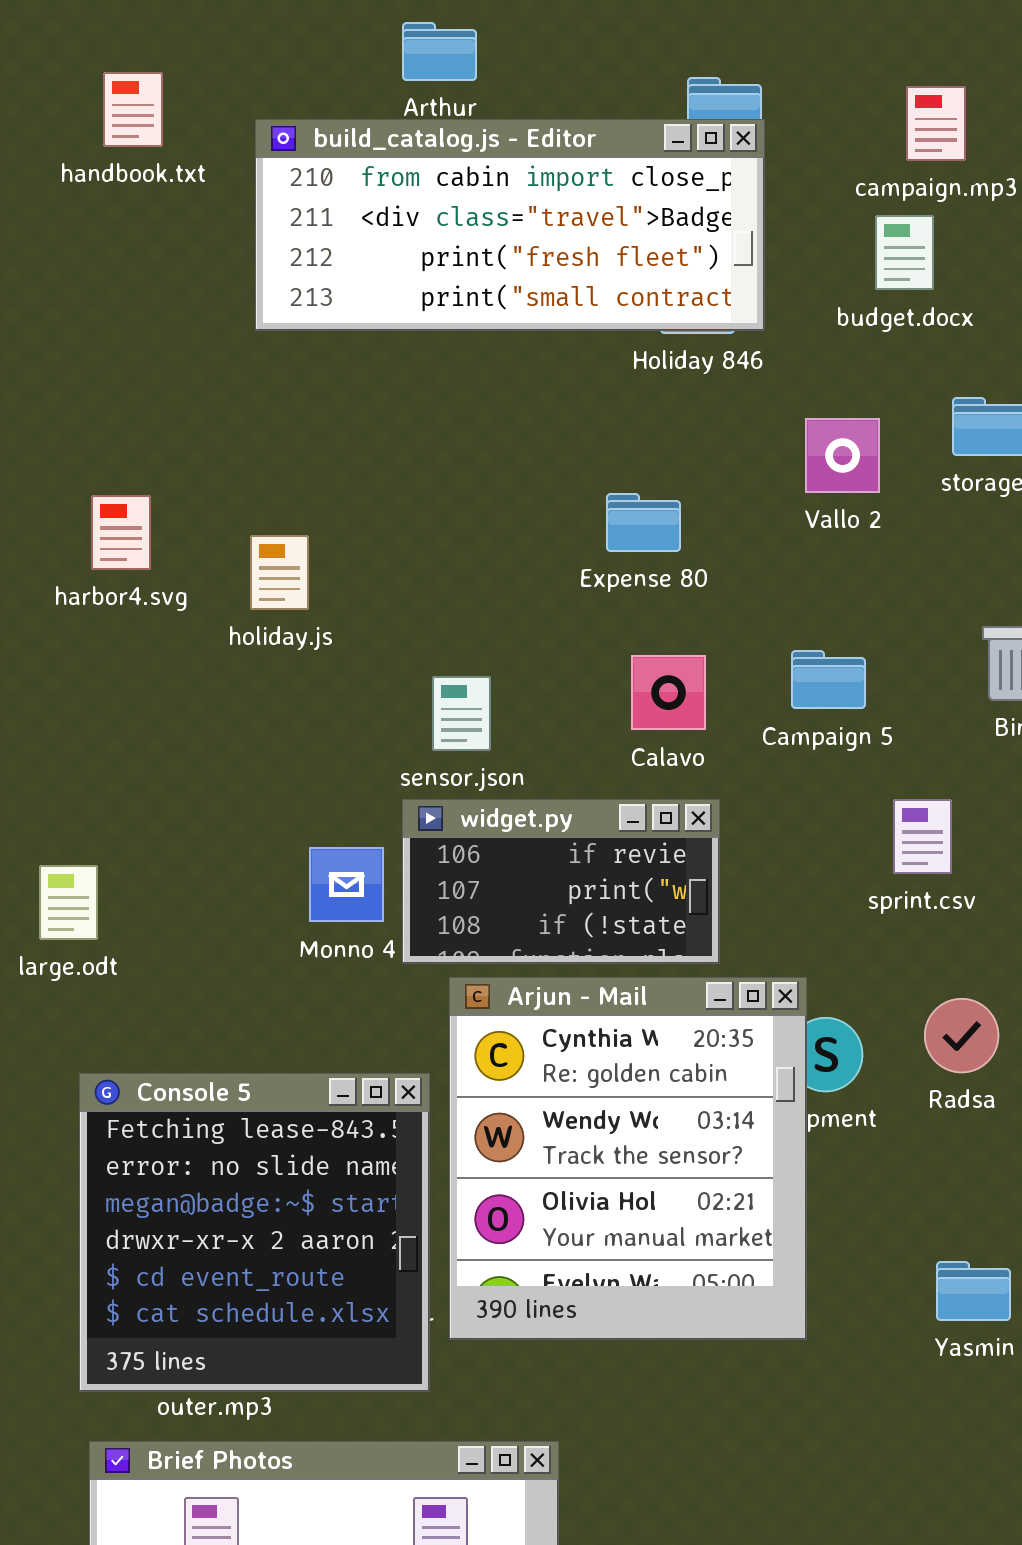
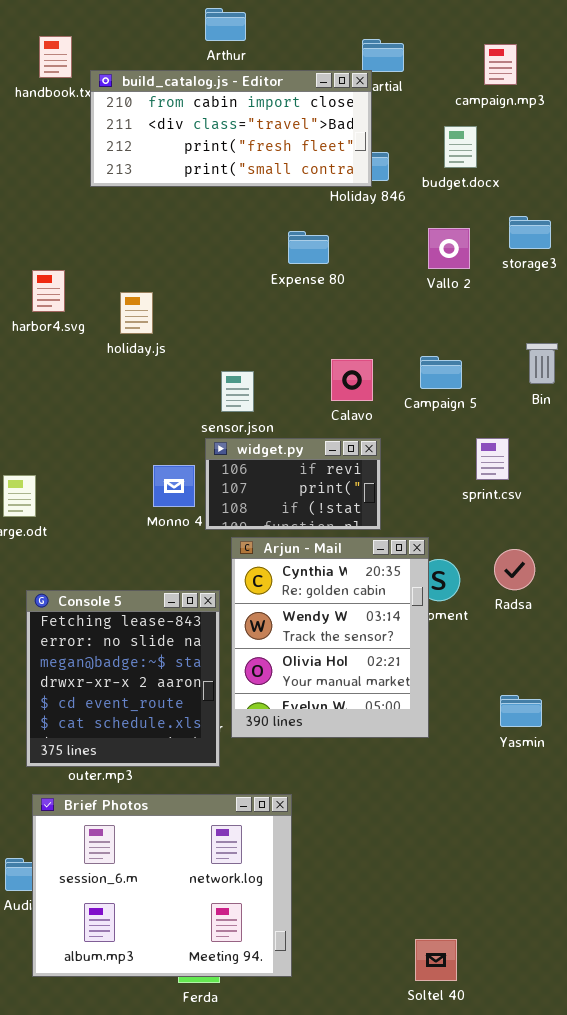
build_catalog.js - Editor: [255,119,765,331] -> [90,70,372,187], moved
budget.docx: [875,215,934,290] -> [444,126,477,168], moved
Expense 80: [606,493,681,552] -> [288,231,329,264], moved

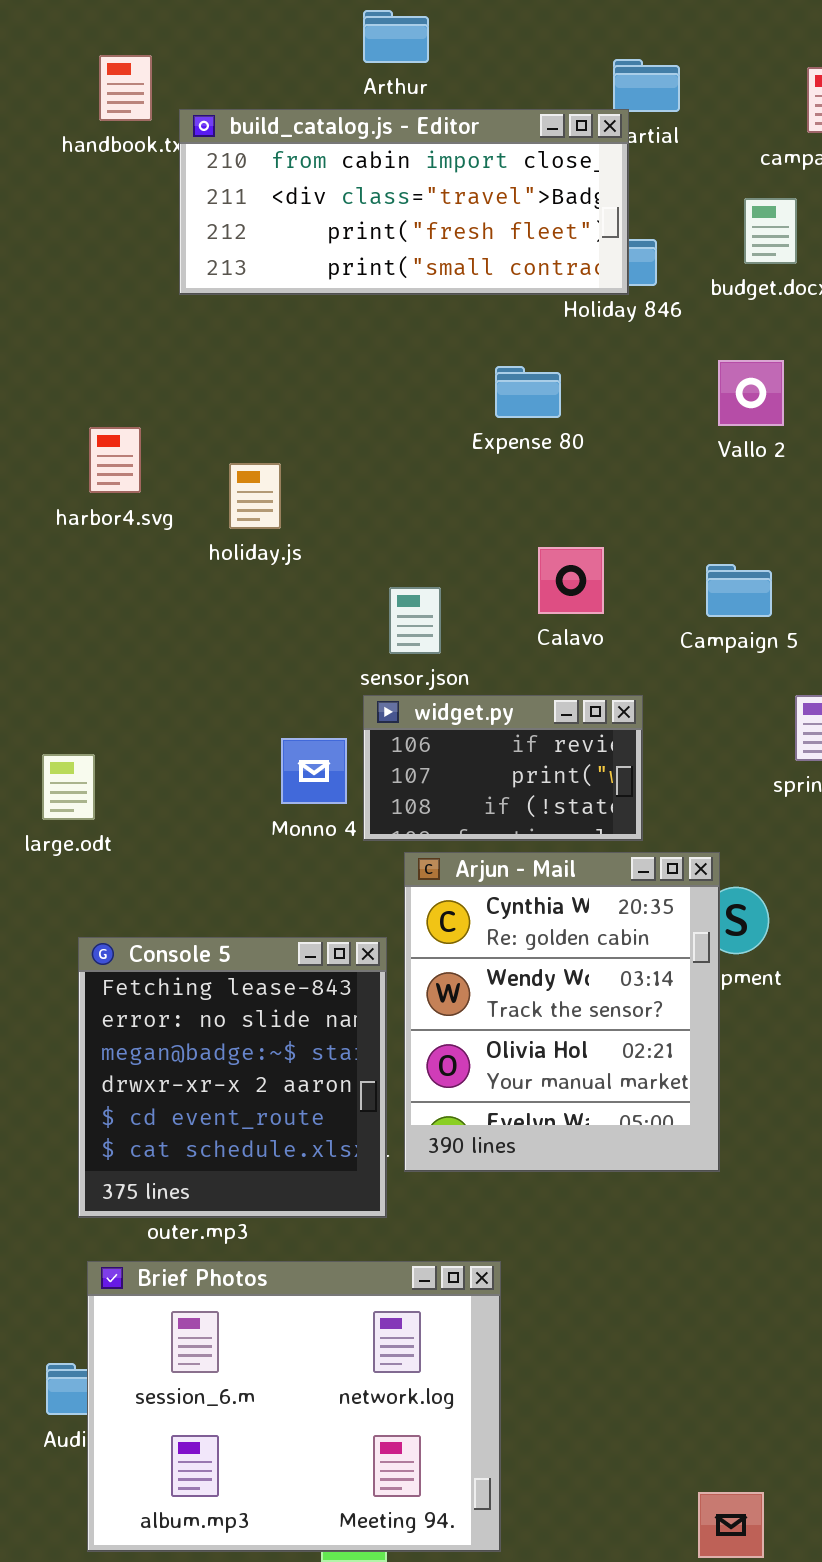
Calavo: [331,359,373,401] -> [538,547,604,614], moved

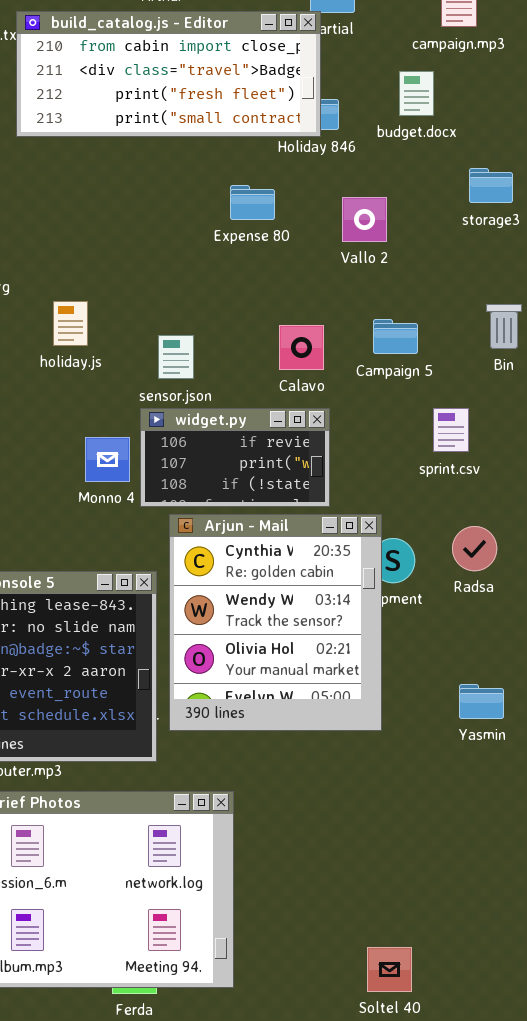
Vallo 2: [718,360,784,426] -> [342,197,387,242], moved
holiday.js: [229,463,281,529] -> [53,301,88,346], moved
Calavo: [538,547,604,614] -> [279,325,324,370], moved

